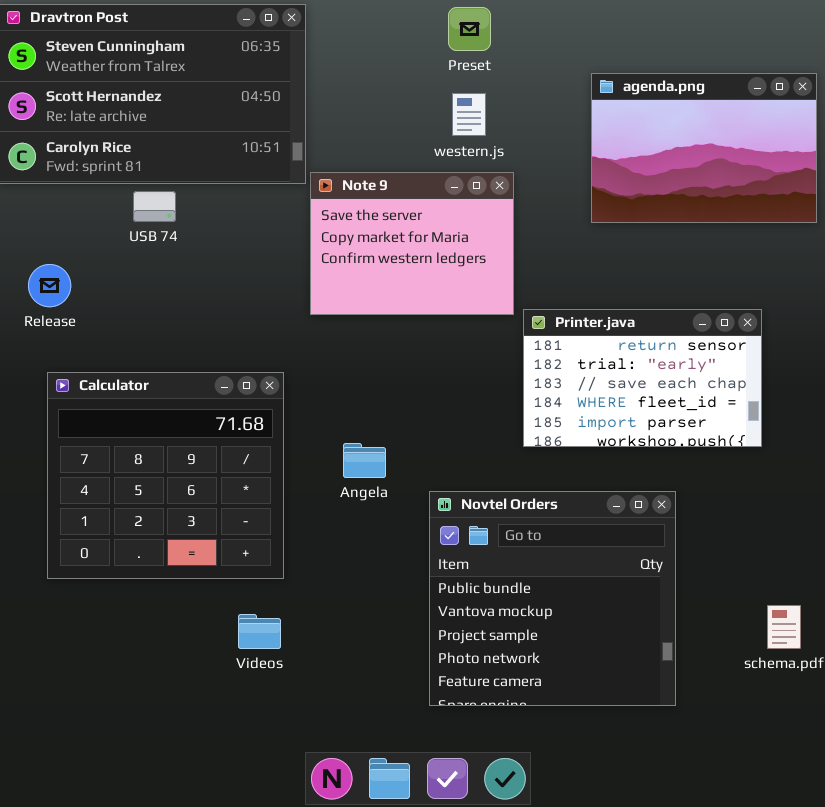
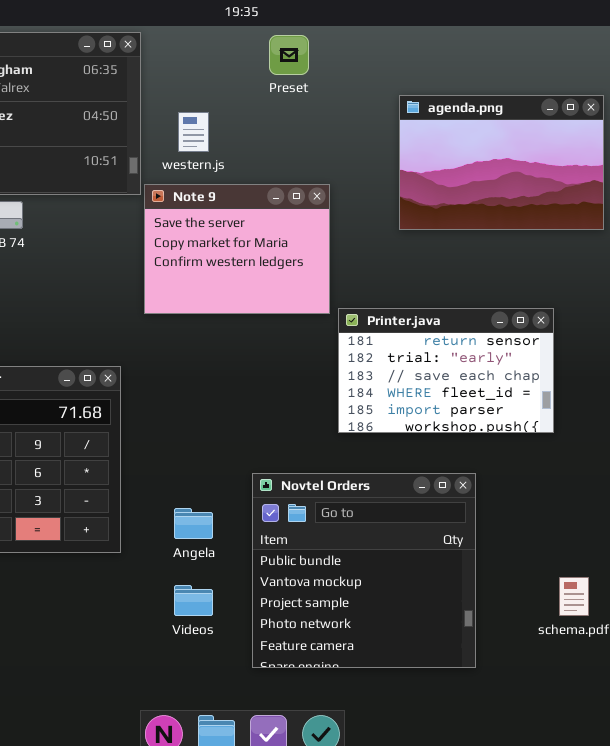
western.js: [452,93,486,136] -> [178,112,209,152], moved
Angela: [343,443,386,478] -> [174,508,213,539], moved
Videos: [238,614,281,649] -> [174,585,213,616], moved

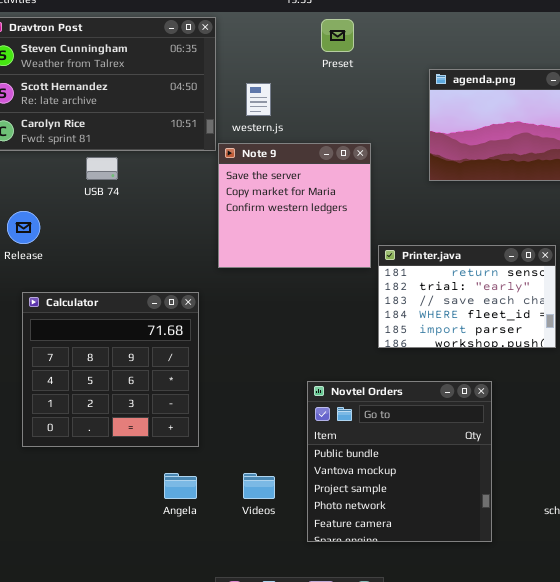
Note 9: [144,184,330,314] -> [218,143,371,268], resized
Angela: [174,508,213,539] -> [164,473,197,499], moved

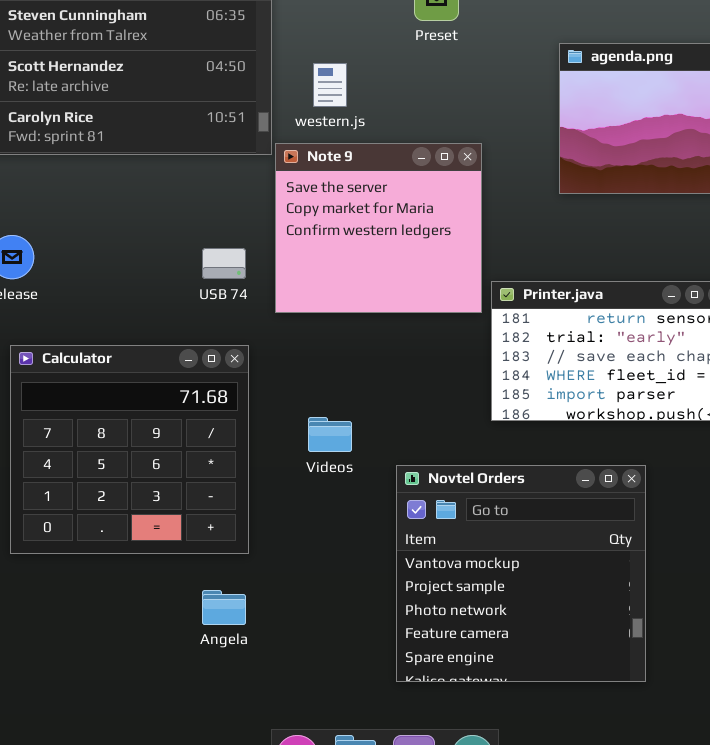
USB 74: [86,157,118,180] -> [202,248,246,279], moved
Novtel Orders: [307,381,492,542] -> [396,465,646,682], scrolled down 1 row
Videos: [243,473,275,499] -> [308,417,352,452], moved

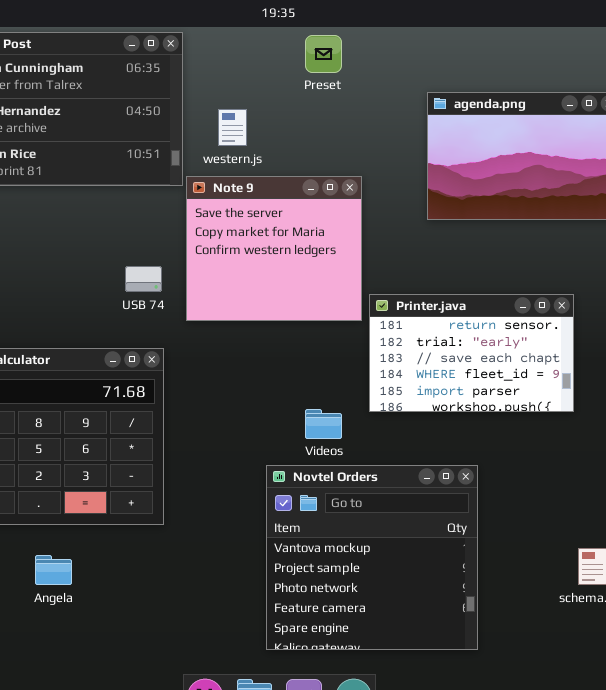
Videos: [308,417,352,452] -> [305,409,342,439], moved
Novtel Orders: [396,465,646,682] -> [266,465,478,650], moved
Angela: [202,590,246,625] -> [35,555,72,585], moved

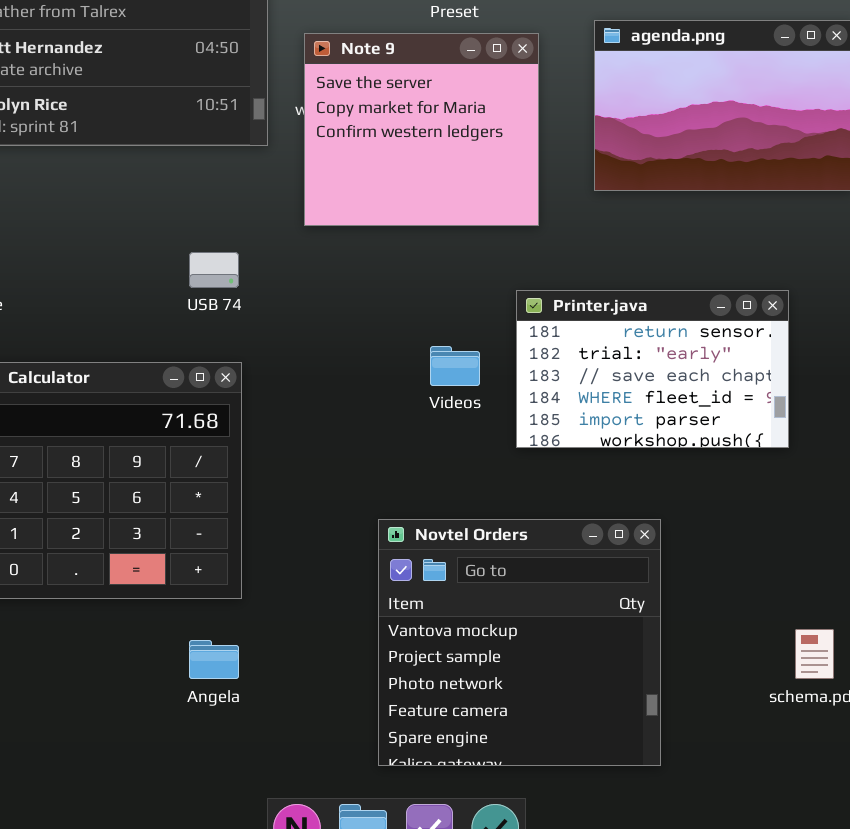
Note 9: [186,176,362,321] -> [304,33,539,226], moved
Videos: [305,409,342,439] -> [430,346,480,386], moved
Angela: [35,555,72,585] -> [189,640,239,679], moved

